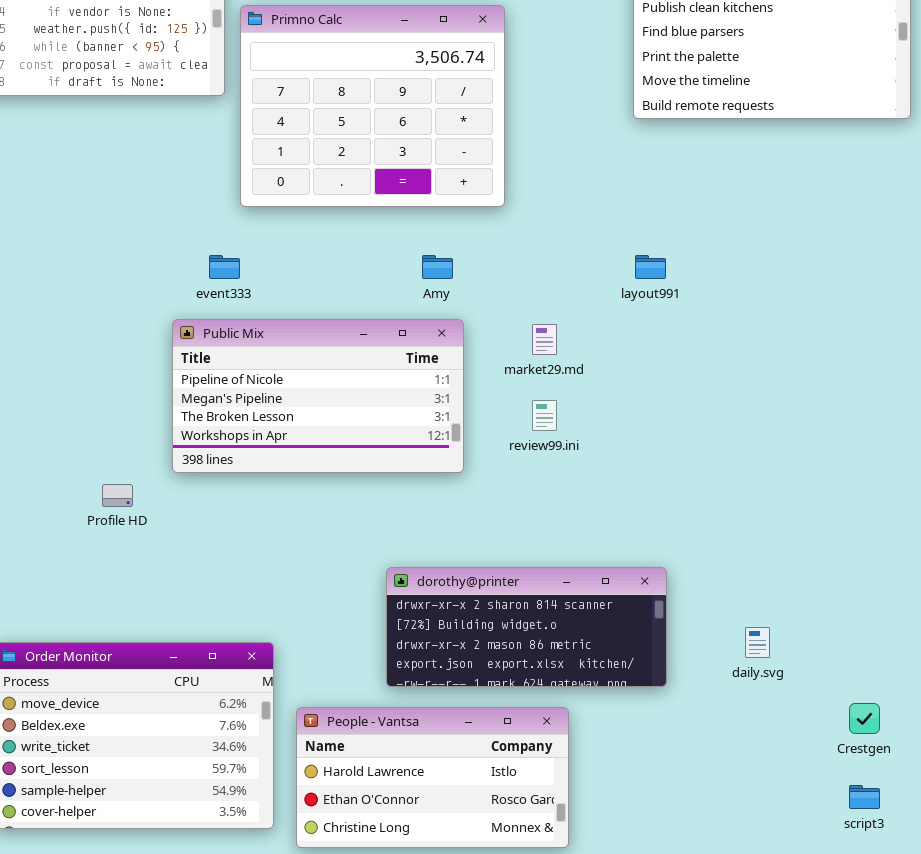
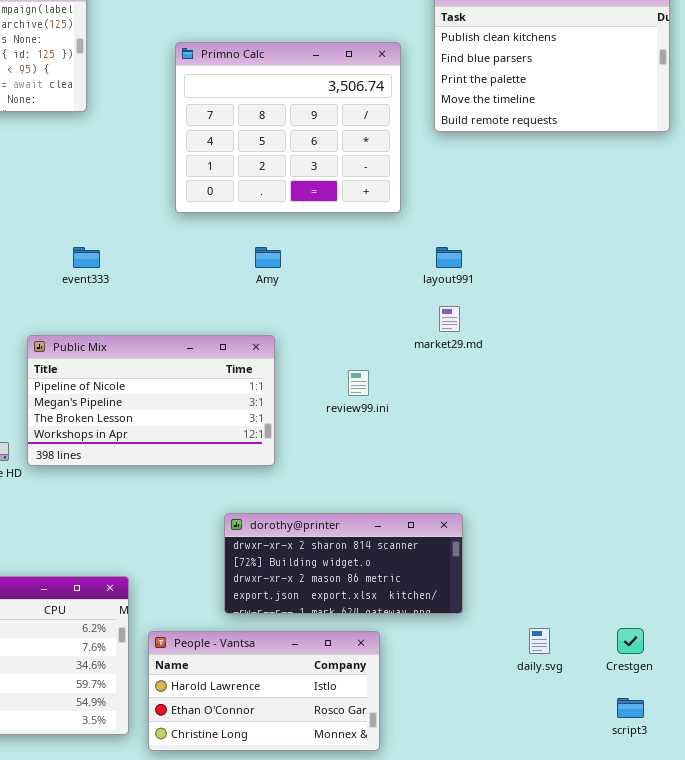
Primno Calc: [240,5,505,207] -> [175,42,401,213], moved
Public Mix: [172,319,464,473] -> [27,335,275,466], moved
market29.md: [532,324,557,355] -> [439,306,460,332], moved
daily.svg: [745,627,770,658] -> [529,628,550,654], moved

